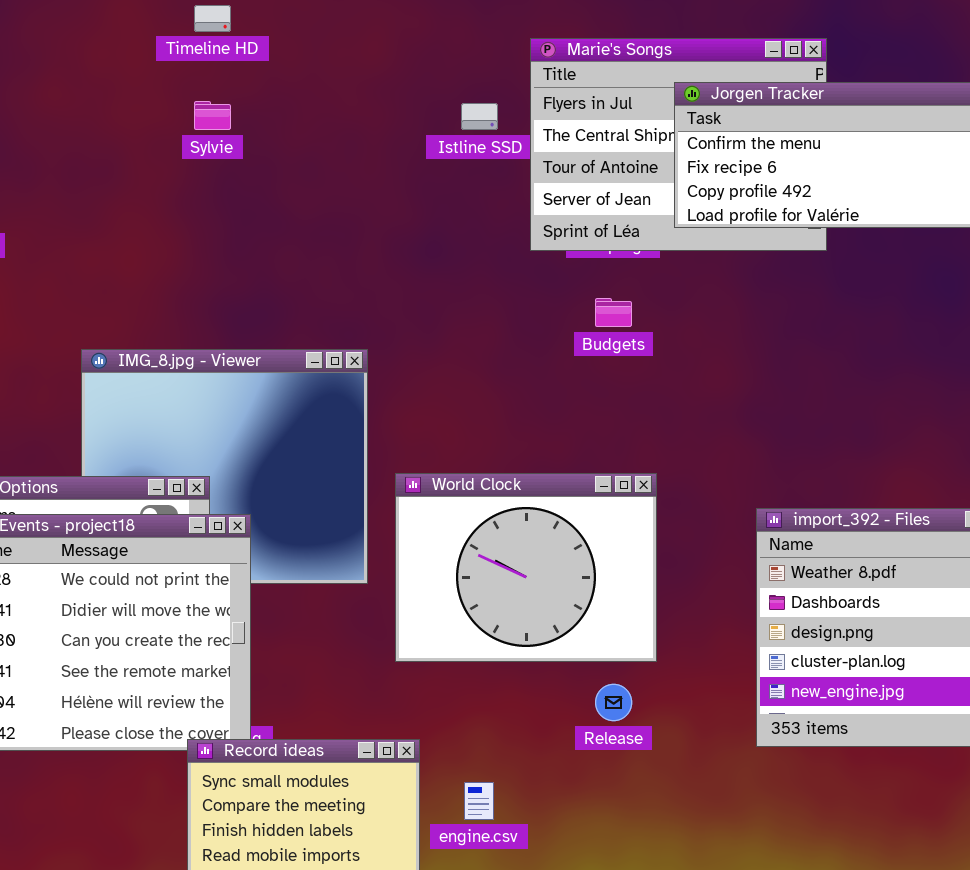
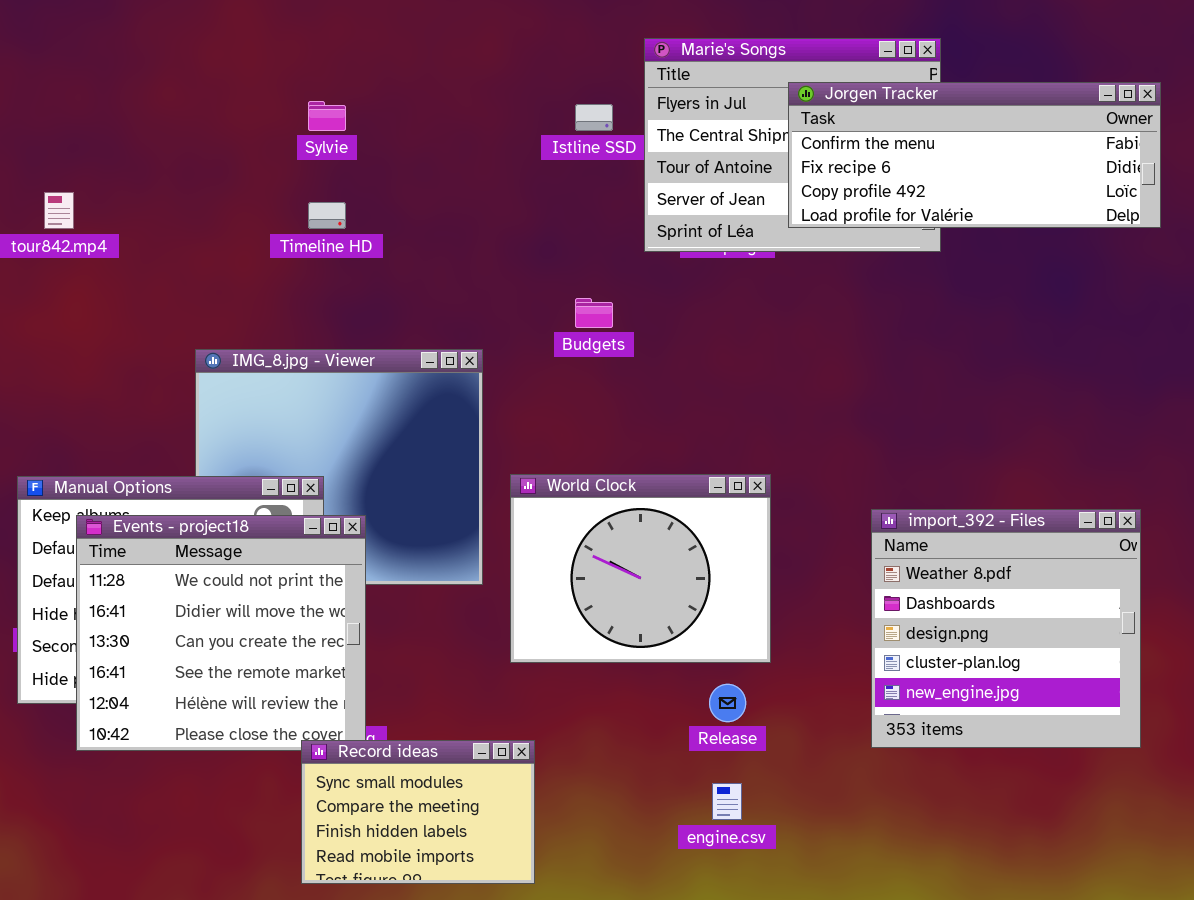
Timeline HD: [194,5,231,32] -> [308,202,346,229], moved
Budgets: [595,298,632,327] -> [575,298,613,328], moved
engine.csv: [464,782,494,820] -> [712,783,742,820], moved

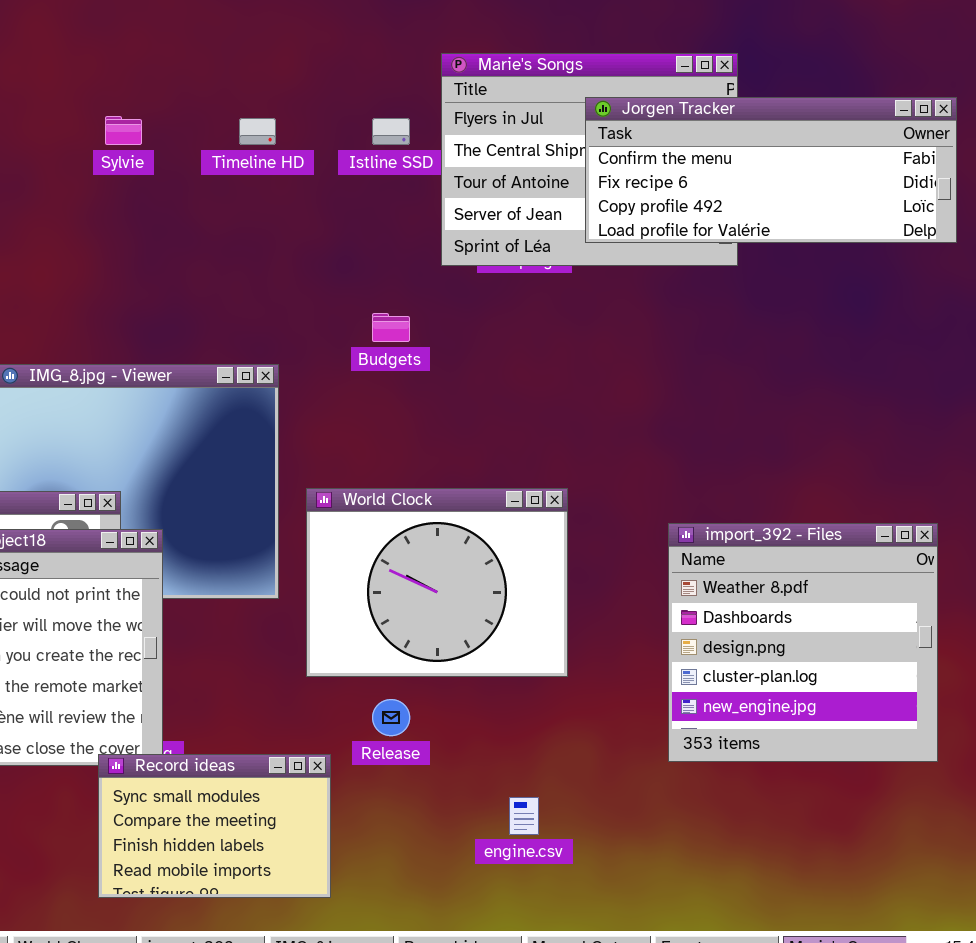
Timeline HD: [308,202,346,229] -> [239,118,276,145], moved
Release: [709,684,746,722] -> [372,699,410,736], moved

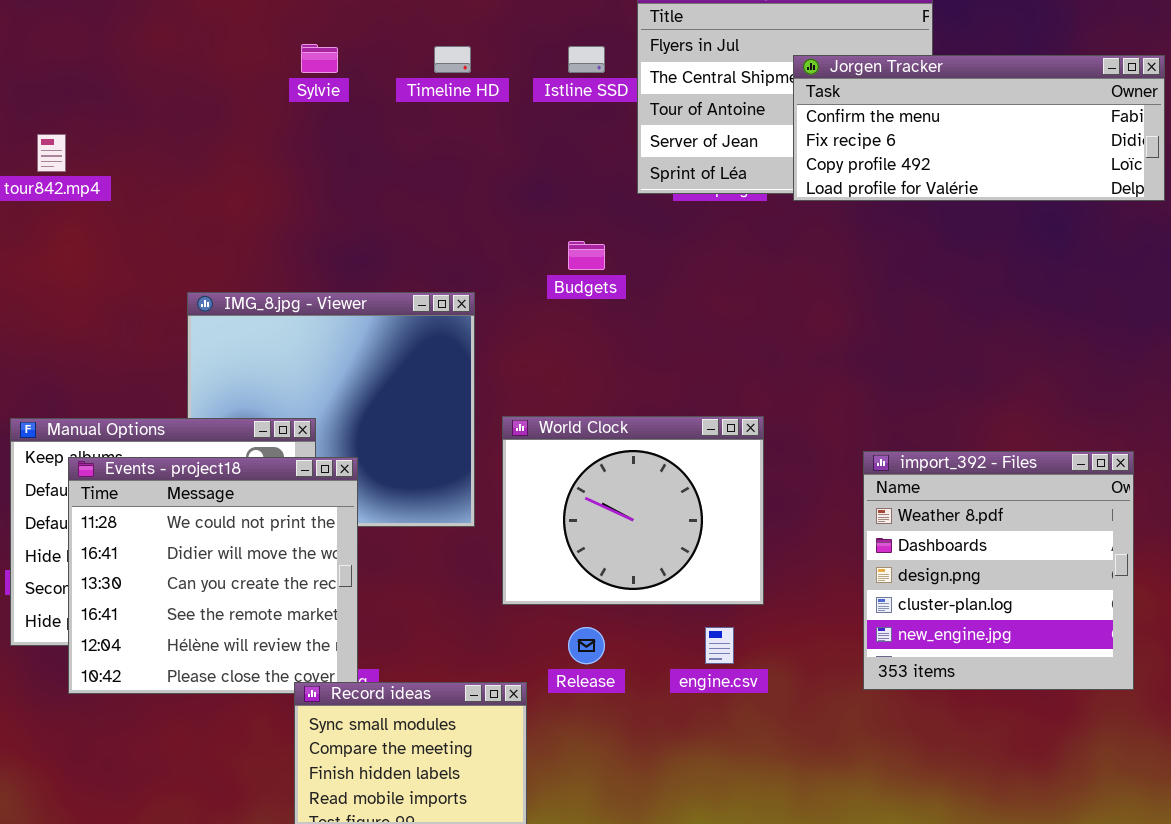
Jorgen Tracker: [585,97,957,243] -> [793,55,1165,201], moved
engine.csv: [509,797,539,835] -> [705,627,734,664], moved

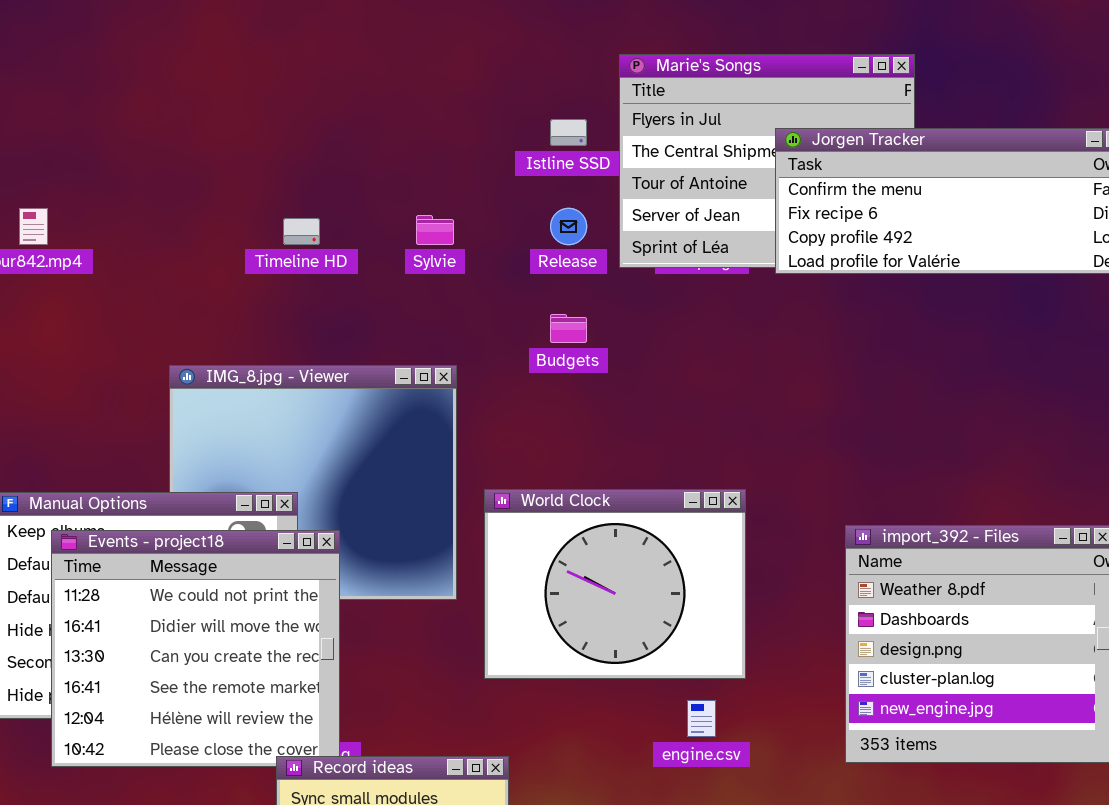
Sylvie: [301,44,338,73] -> [416,215,454,245], moved
Timeline HD: [434,46,471,73] -> [283,218,320,245], moved
Release: [568,627,605,664] -> [550,208,587,245], moved

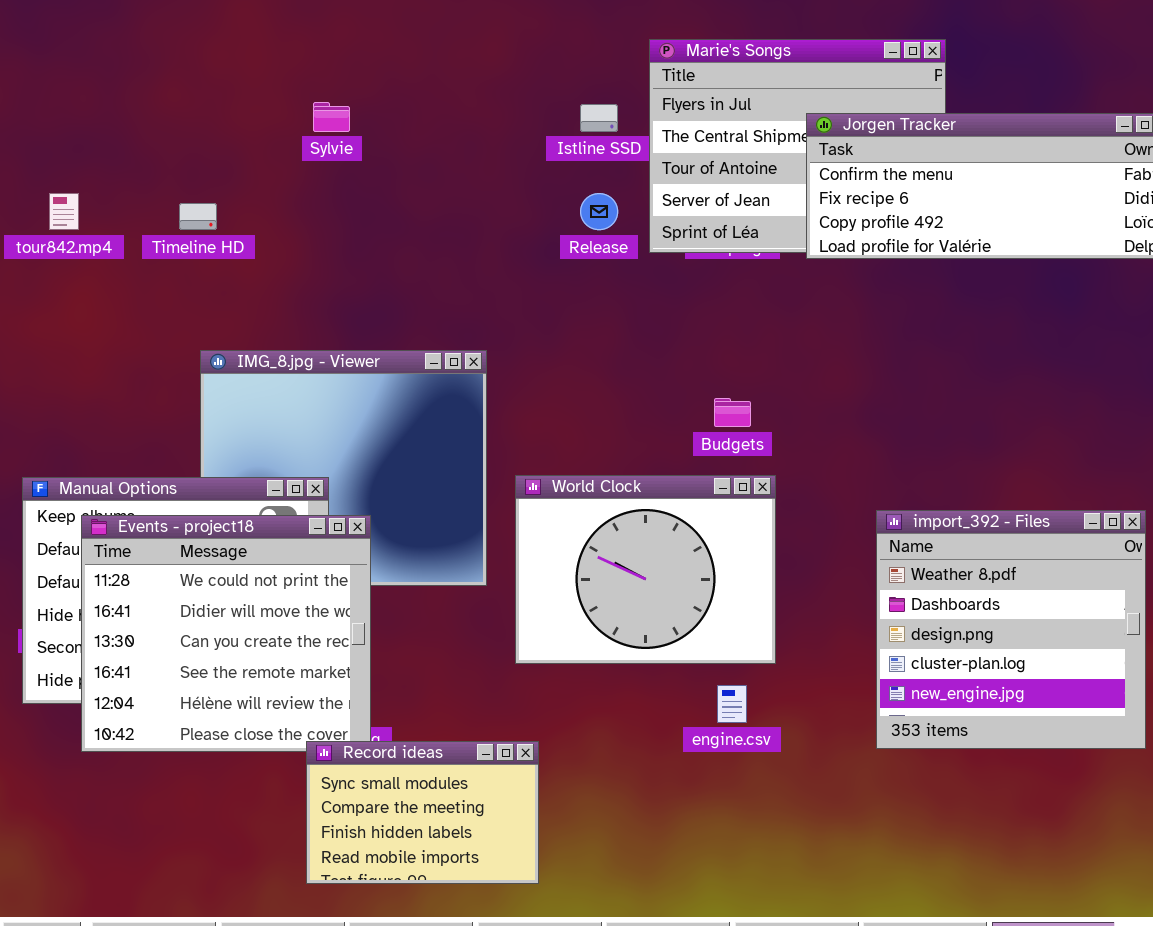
Sylvie: [416,215,454,245] -> [313,102,350,132], moved
Timeline HD: [283,218,320,245] -> [179,203,217,230], moved
Budgets: [550,314,587,343] -> [714,398,751,427], moved

